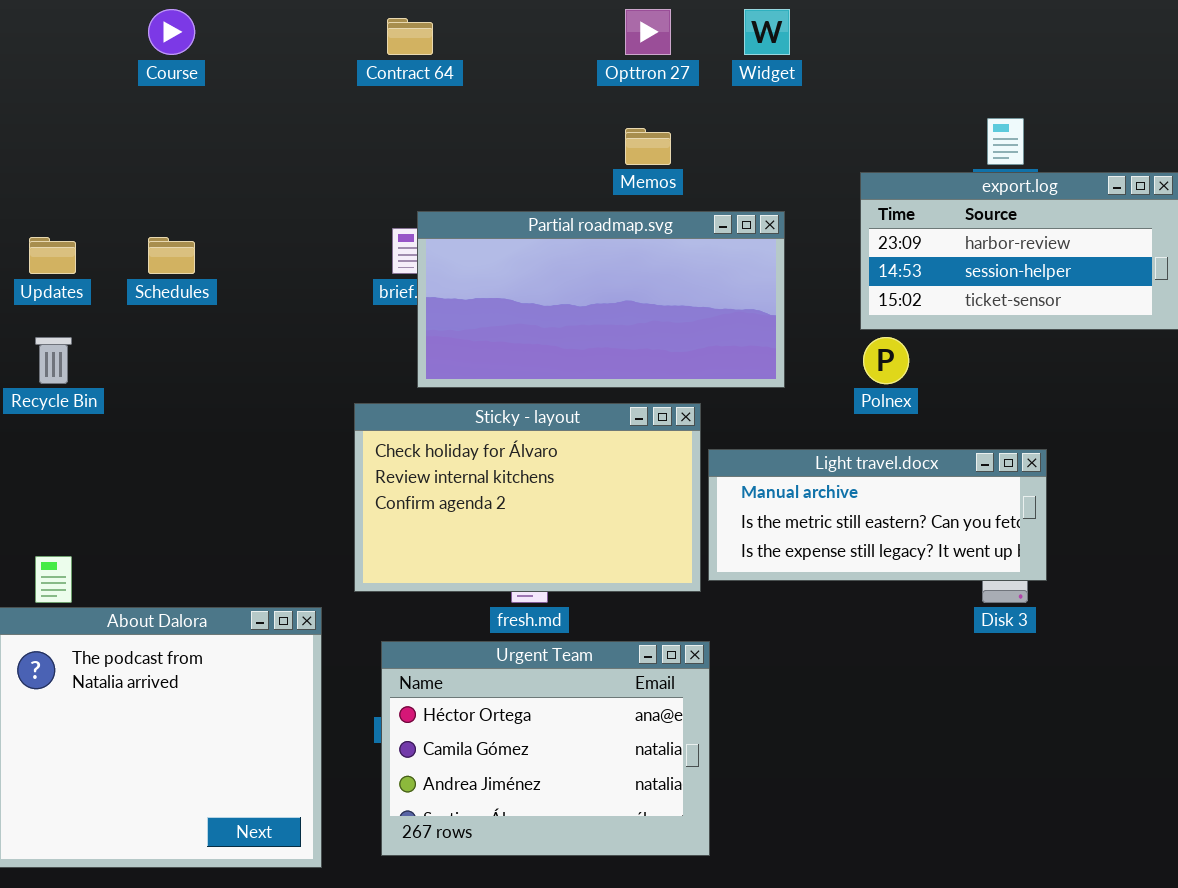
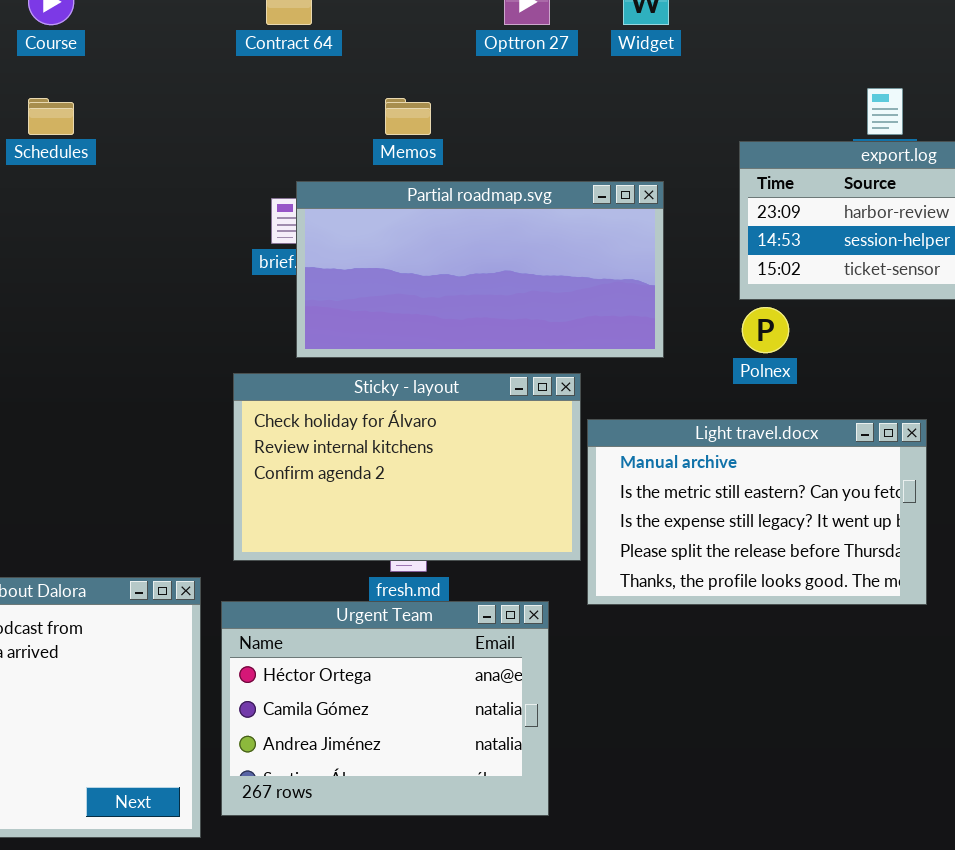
Memos: [625,128,671,165] -> [385,98,431,135], moved
Schedules: [148,237,195,274] -> [28,98,74,135], moved
Light travel.docx: [708,449,1047,581] -> [587,419,927,605], resized
Urgent Team: [381,641,710,856] -> [221,601,549,816], moved

